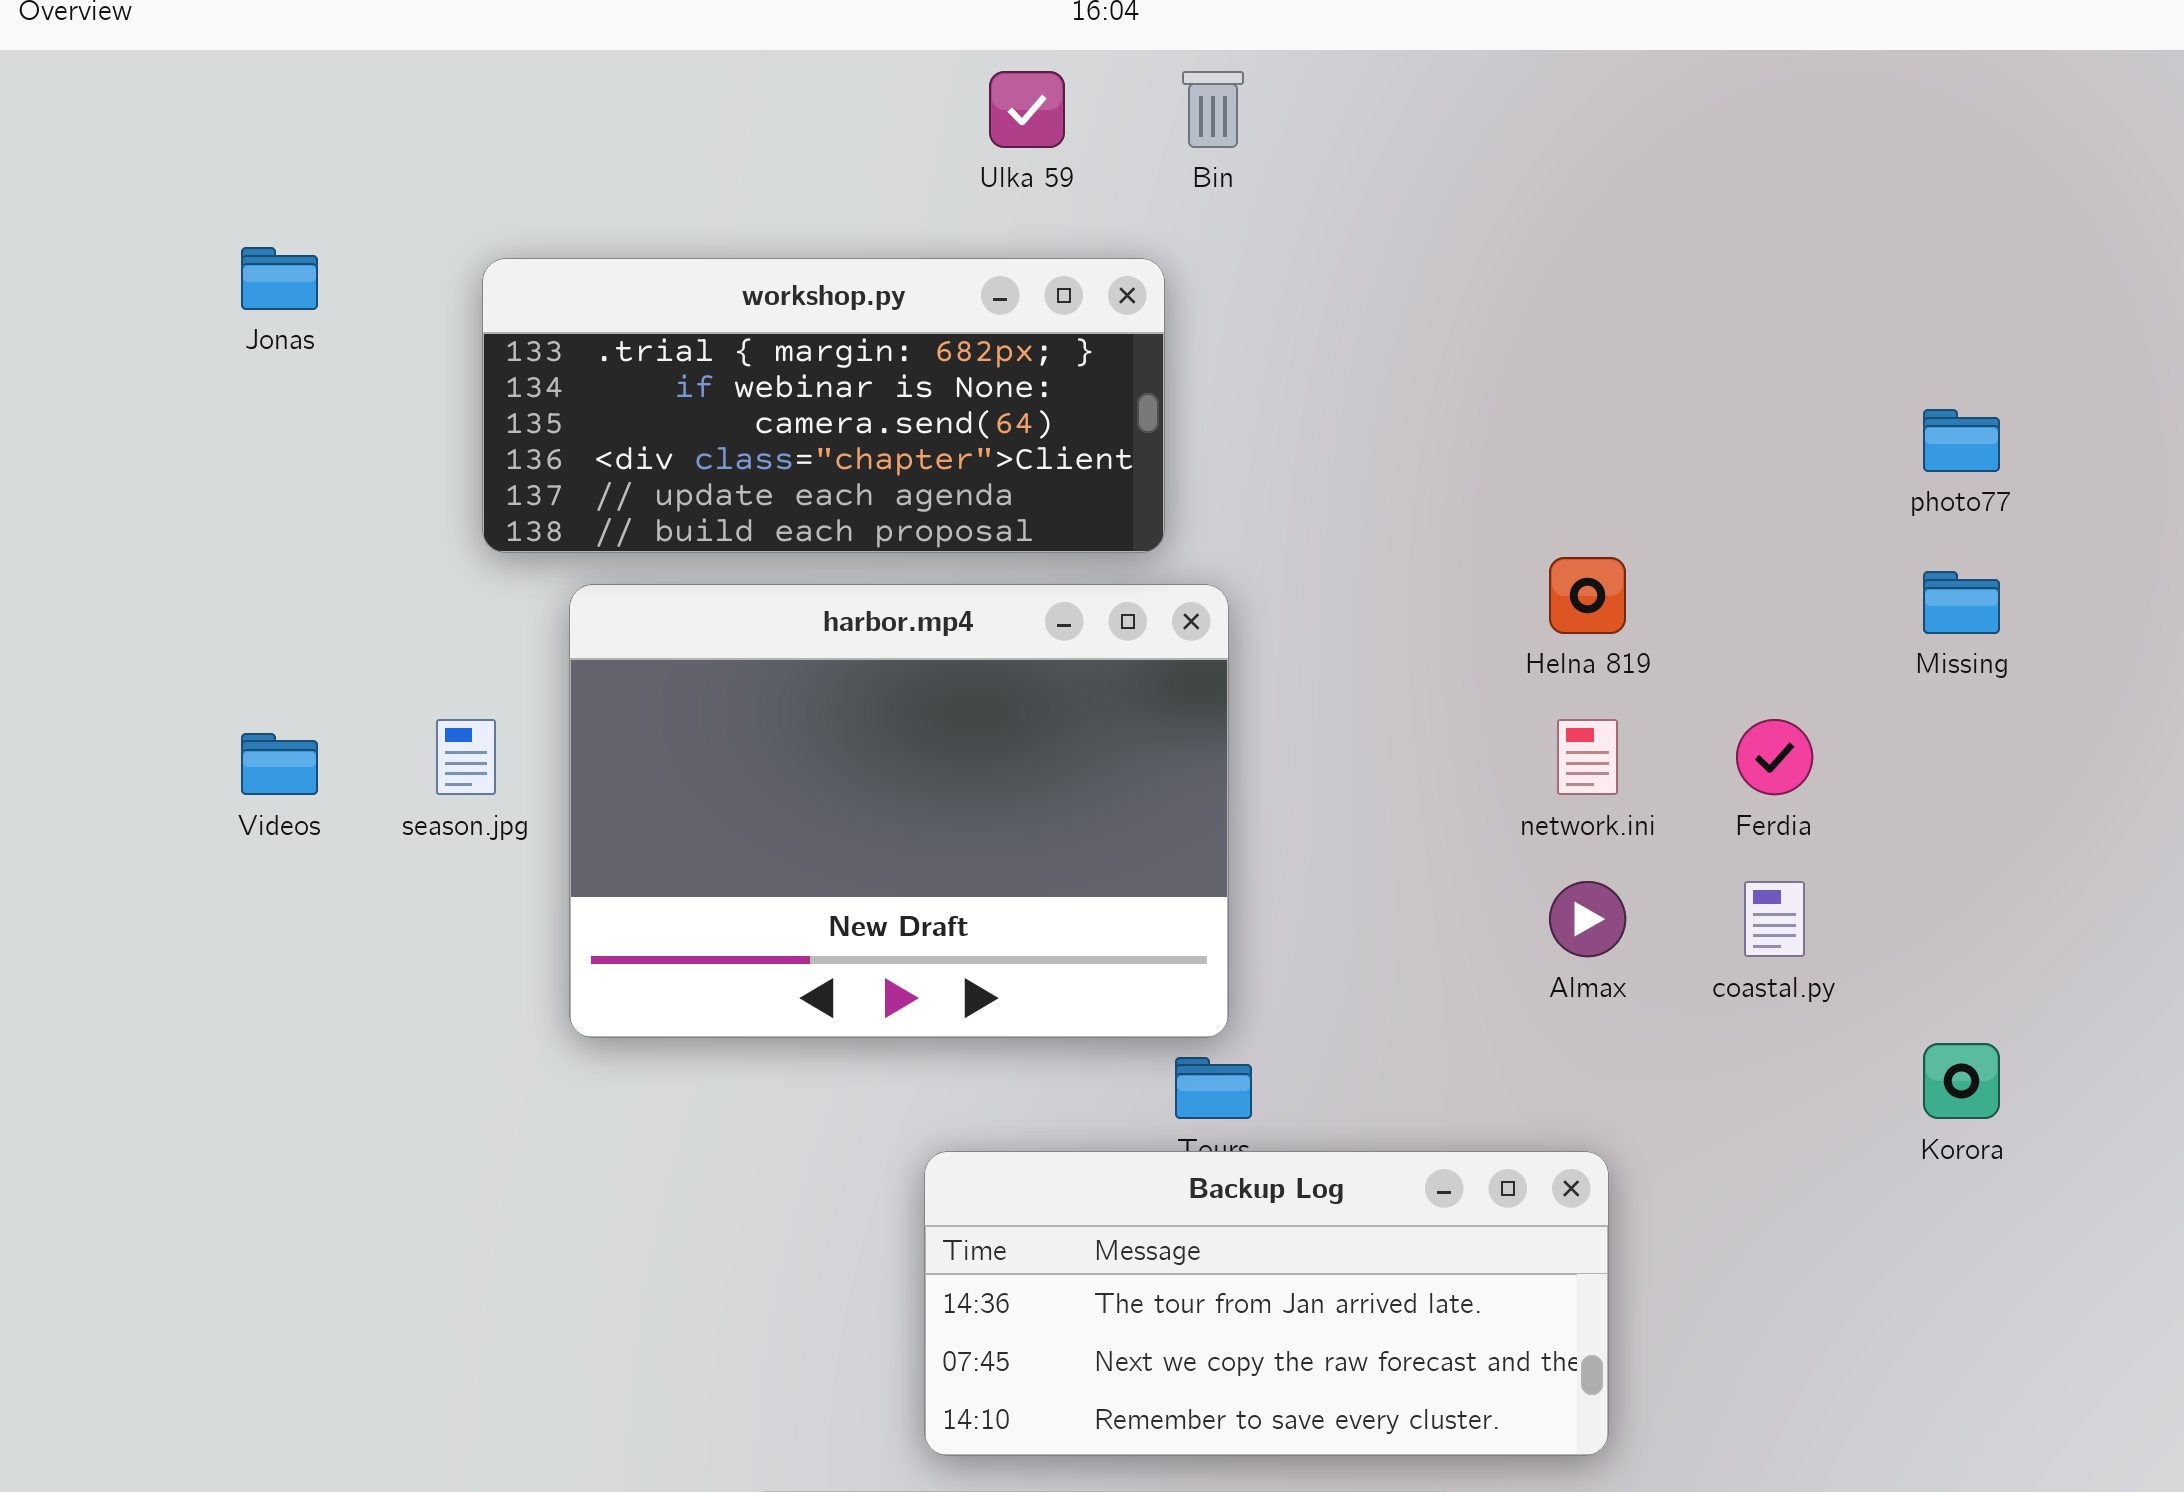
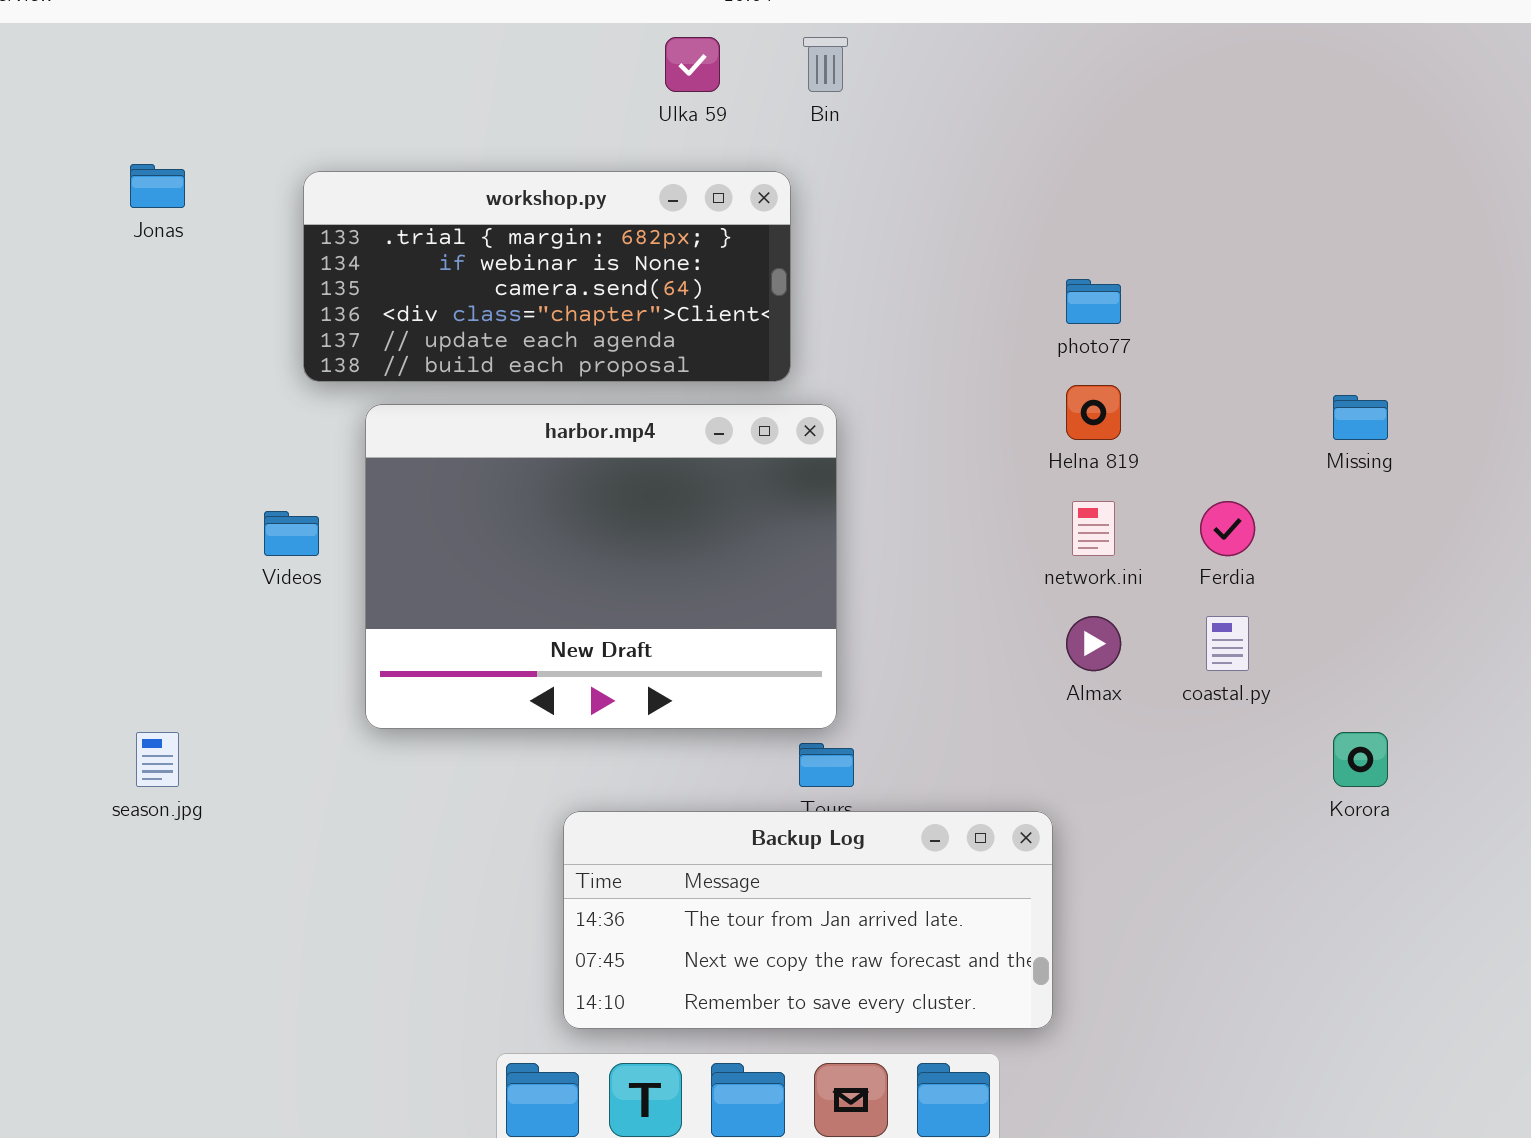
photo77: [1923,409,2000,472] -> [1066,279,1121,324], moved
season.jpg: [436,719,496,795] -> [136,732,179,787], moved
Videos: [241,733,318,795] -> [264,511,319,556], moved
Backup Log: [924,1151,1609,1456] -> [563,811,1053,1029], moved

